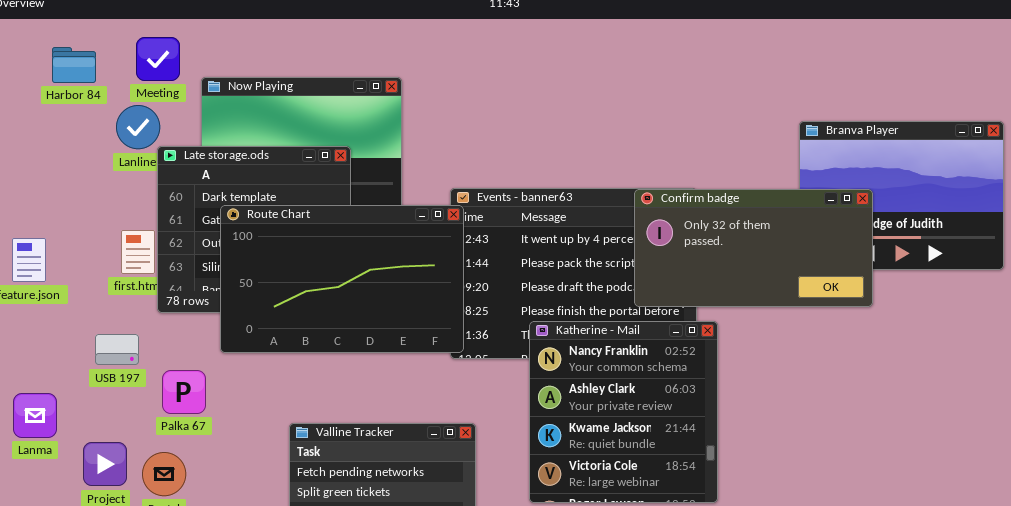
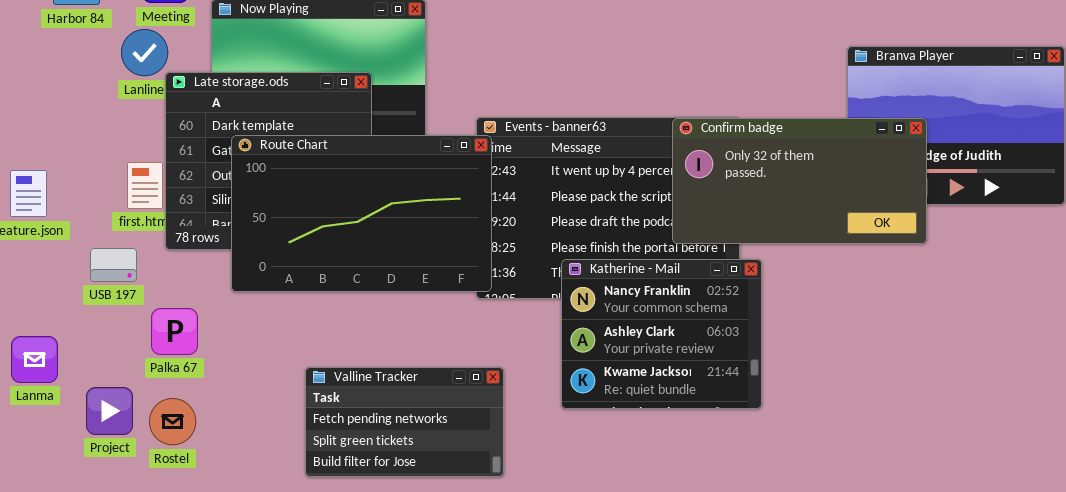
Katherine - Mail: [529,321,718,503] -> [561,259,762,409], resized
USB 197: [95,334,139,365] -> [90,248,137,282], moved
Palka 67: [162,370,206,414] -> [151,308,198,355], moved

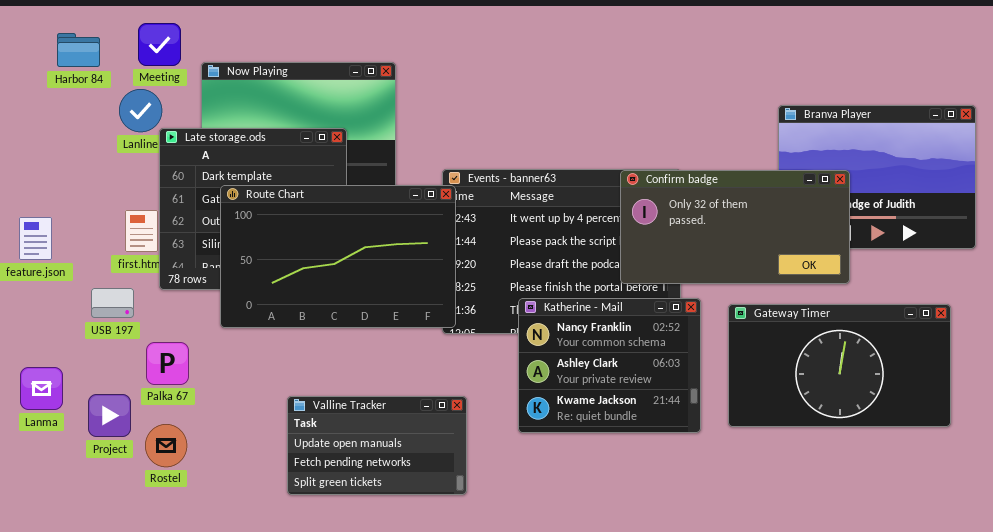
Gateway Timer: none -> [728,304,951,427], opened
Valline Tracker: [305,367,504,477] -> [287,396,467,495], scrolled up 1 row
Project: [86,387,133,435] -> [88,394,131,437], moved

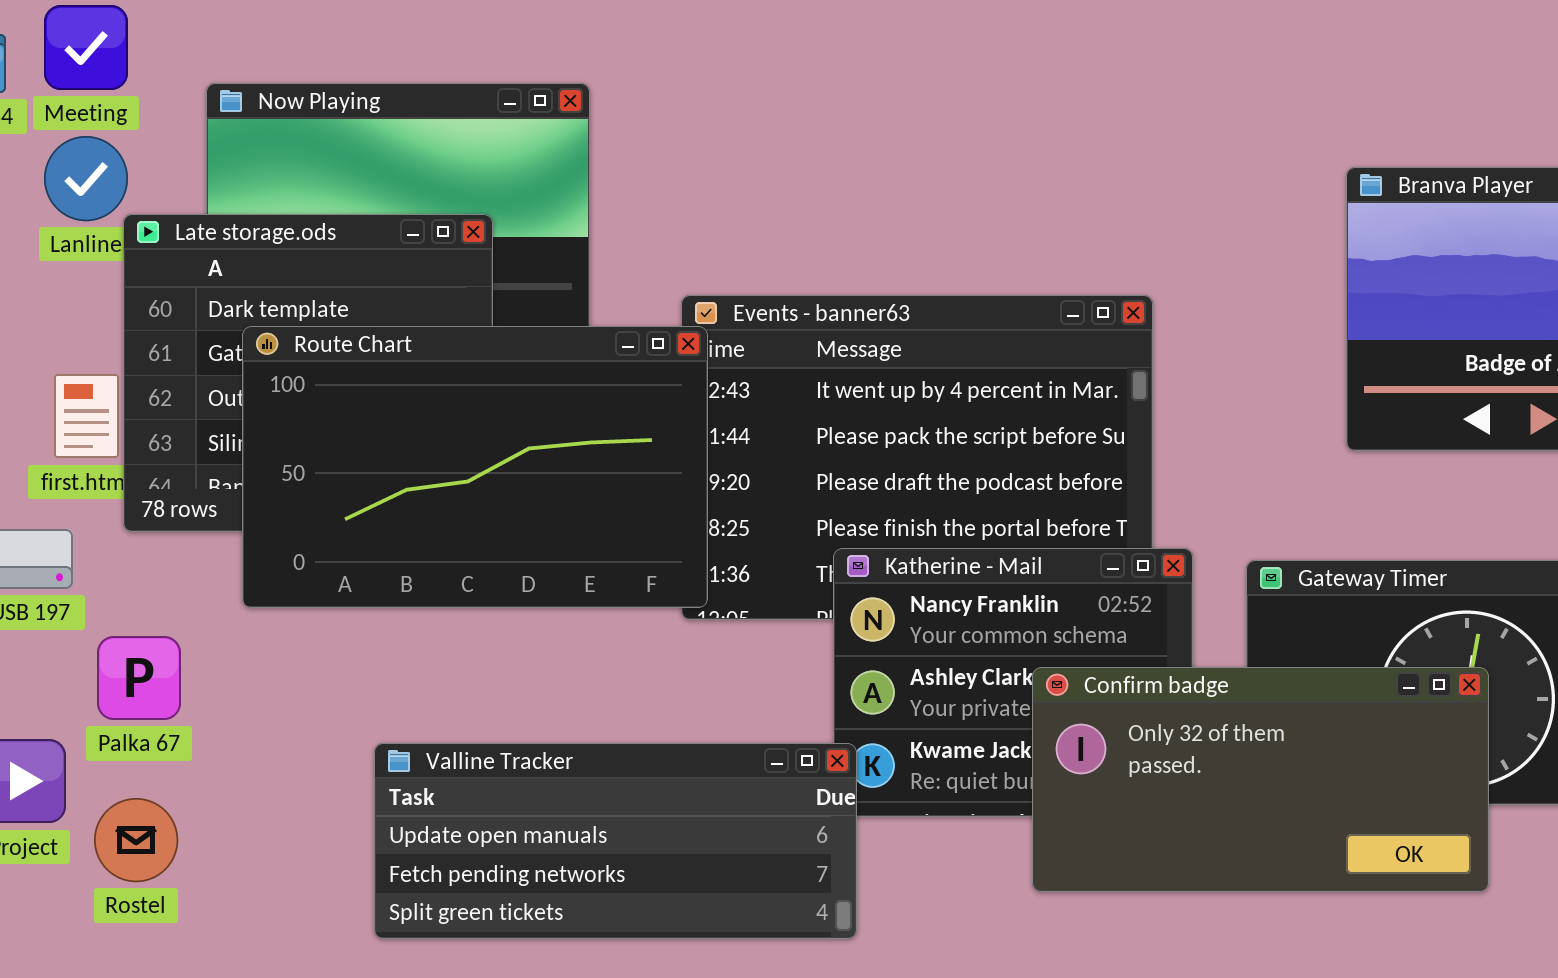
Meeting: [138,23,181,66] -> [44,5,128,90], moved
Confirm badge: [620,170,850,284] -> [1032,667,1489,892], moved
Valline Tracker: [287,396,467,495] -> [374,743,857,939], resized

